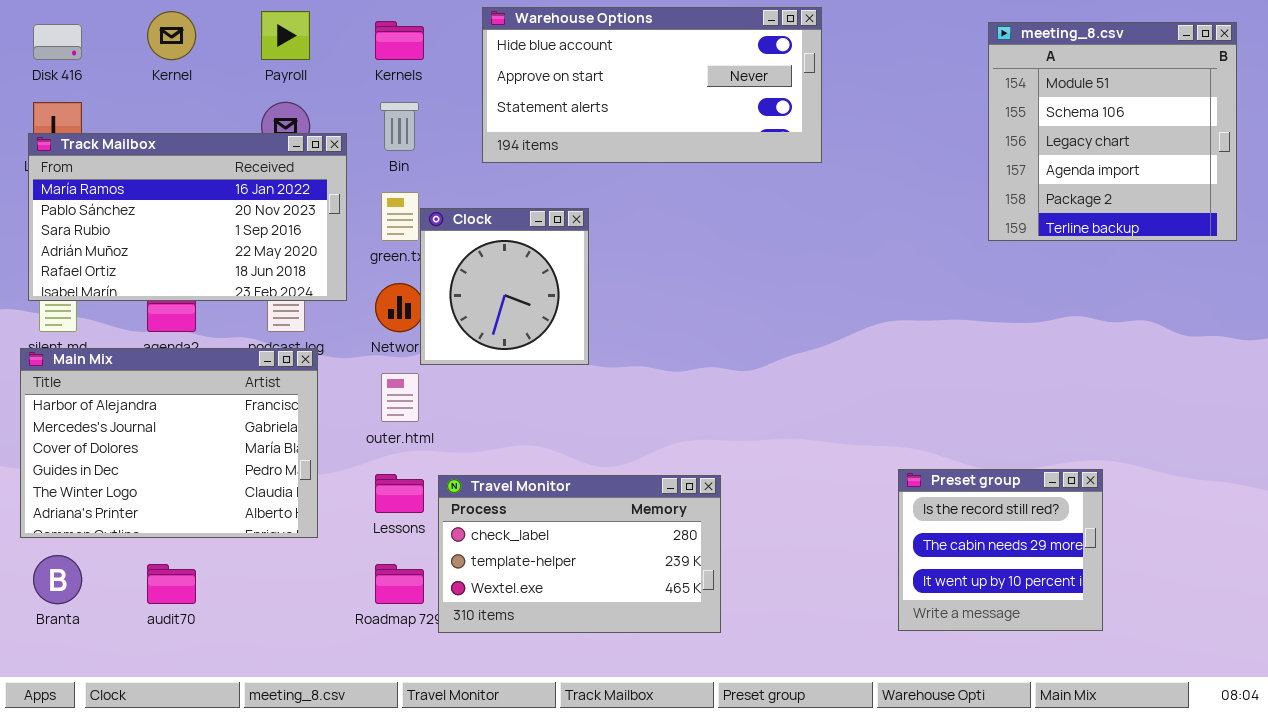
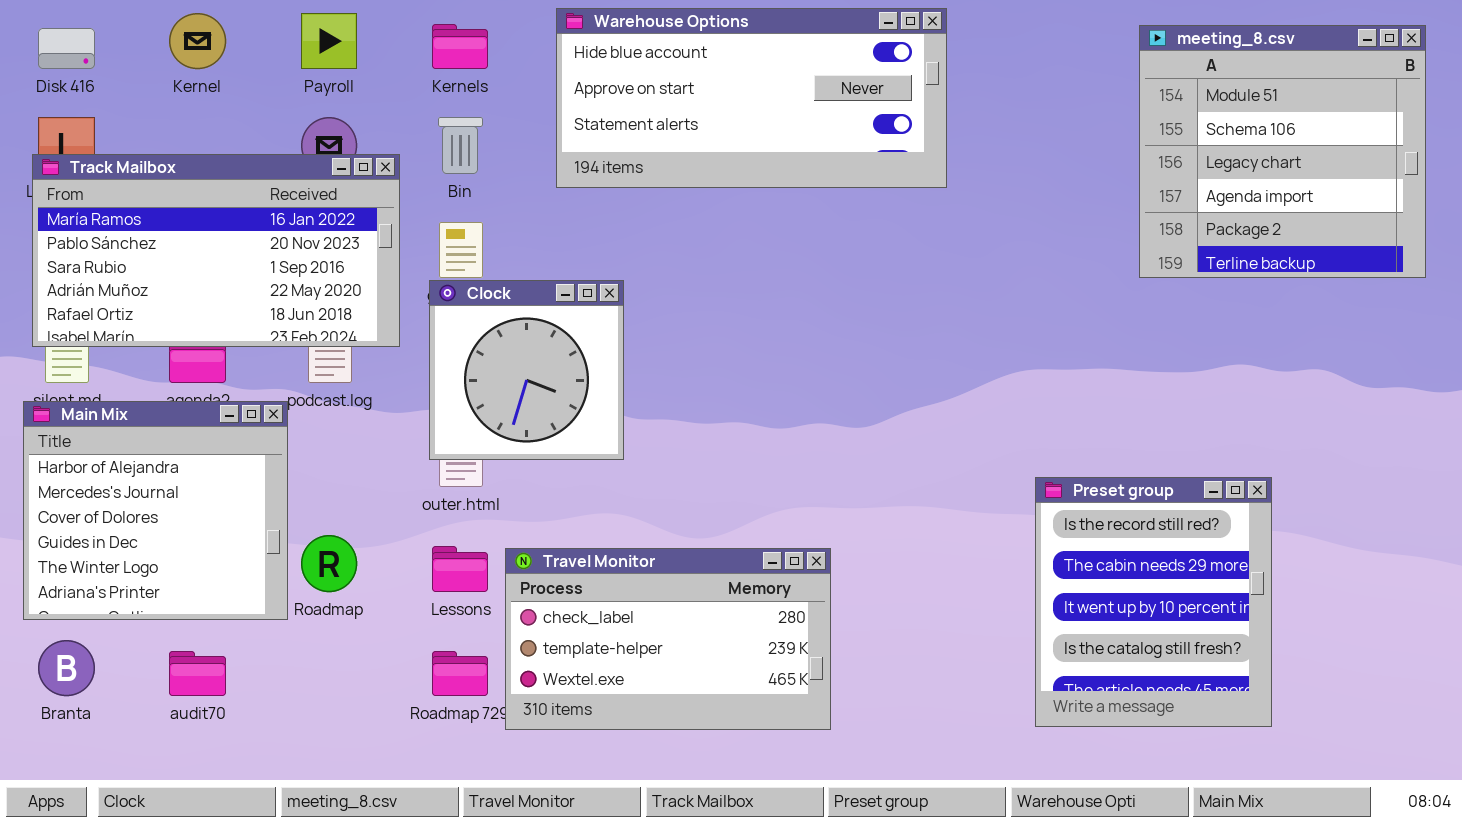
Clock: [420,208,589,365] -> [429,280,624,460], moved
Main Mix: [20,348,318,538] -> [23,401,288,620], resized
Preset group: [898,469,1103,631] -> [1035,477,1272,727], resized

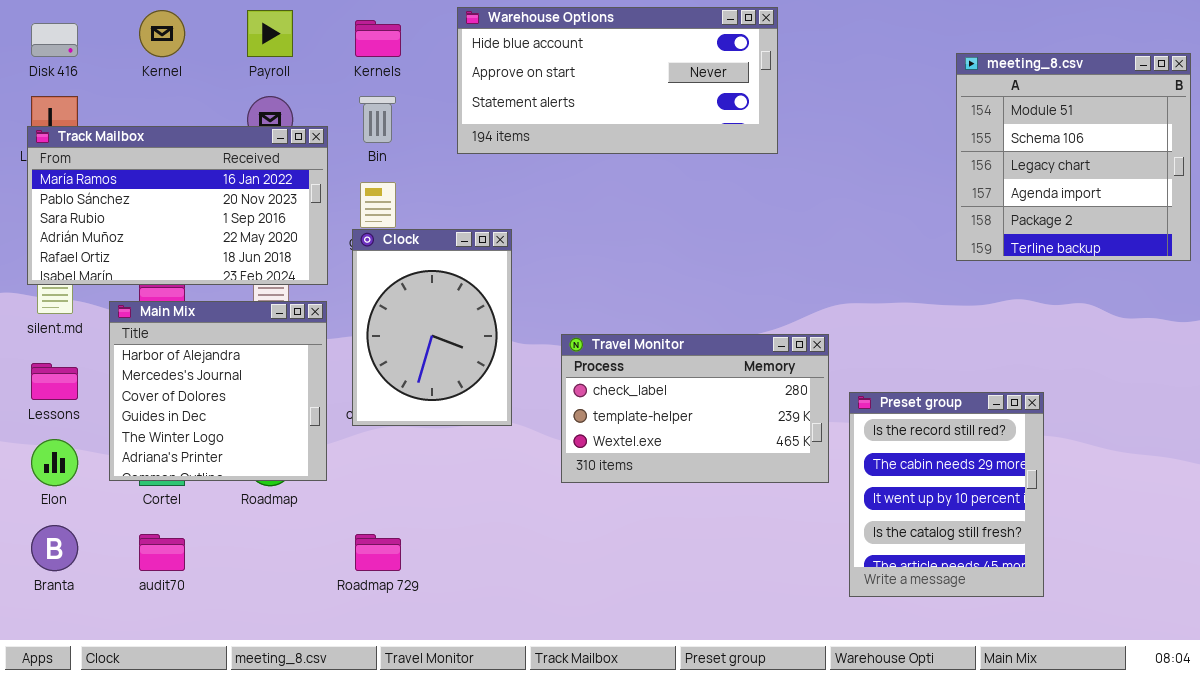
meeting_8.csv: [1139,25,1426,278] -> [956,53,1191,261], moved
Clock: [429,280,624,460] -> [352,229,512,426], resized
Main Mix: [23,401,288,620] -> [109,301,327,481], moved
Lessons: [432,546,488,592] -> [31,363,78,400], moved
Travel Monitor: [505,548,831,730] -> [561,334,829,483], moved

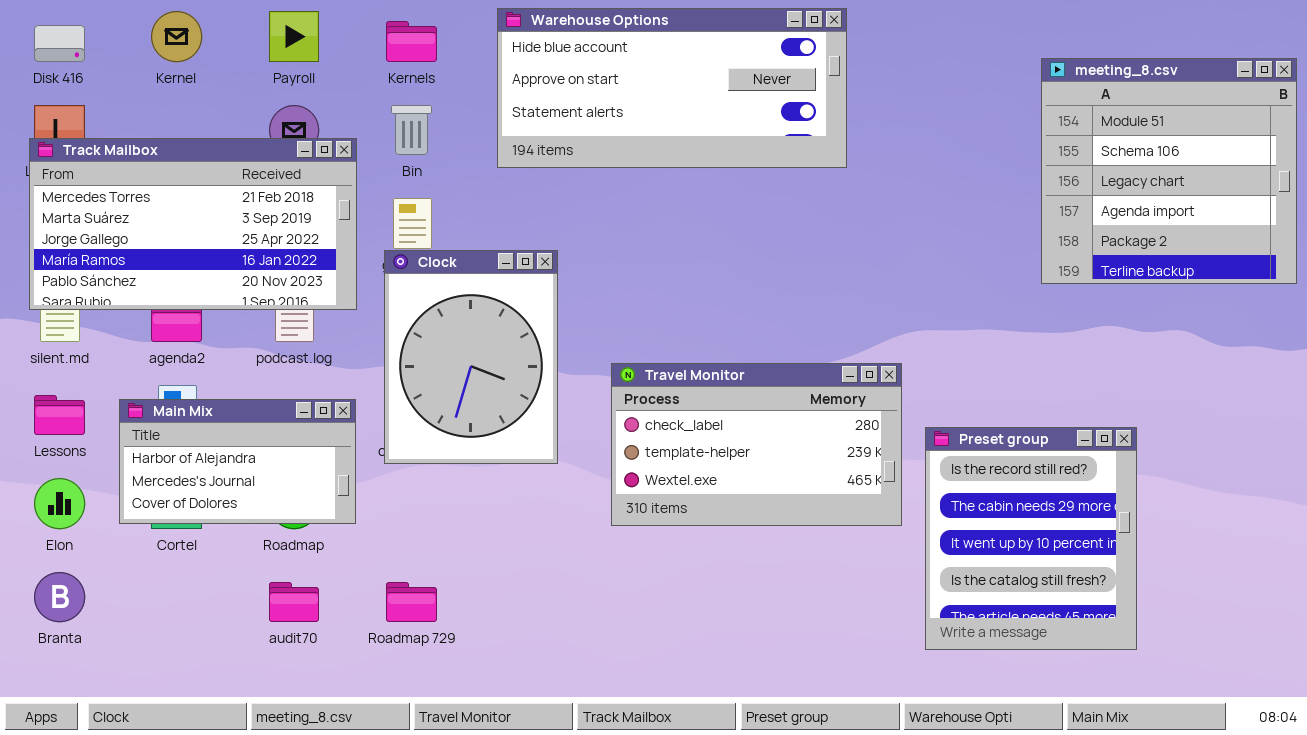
Track Mailbox: [27,126,328,285] -> [29,138,357,310], scrolled up 3 rows
Main Mix: [109,301,327,481] -> [119,399,356,524], resized
audit70: [139,534,185,571] -> [269,582,319,622], moved

